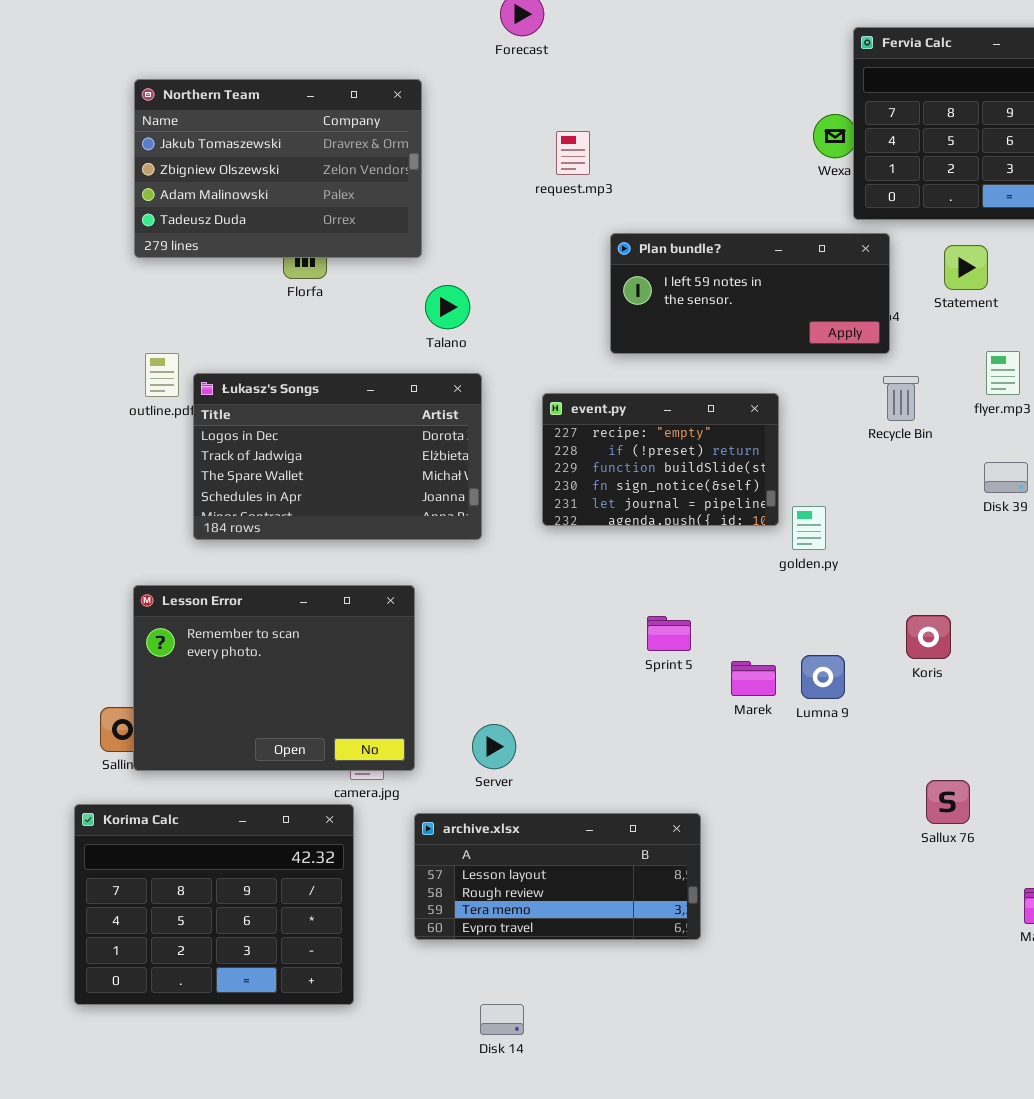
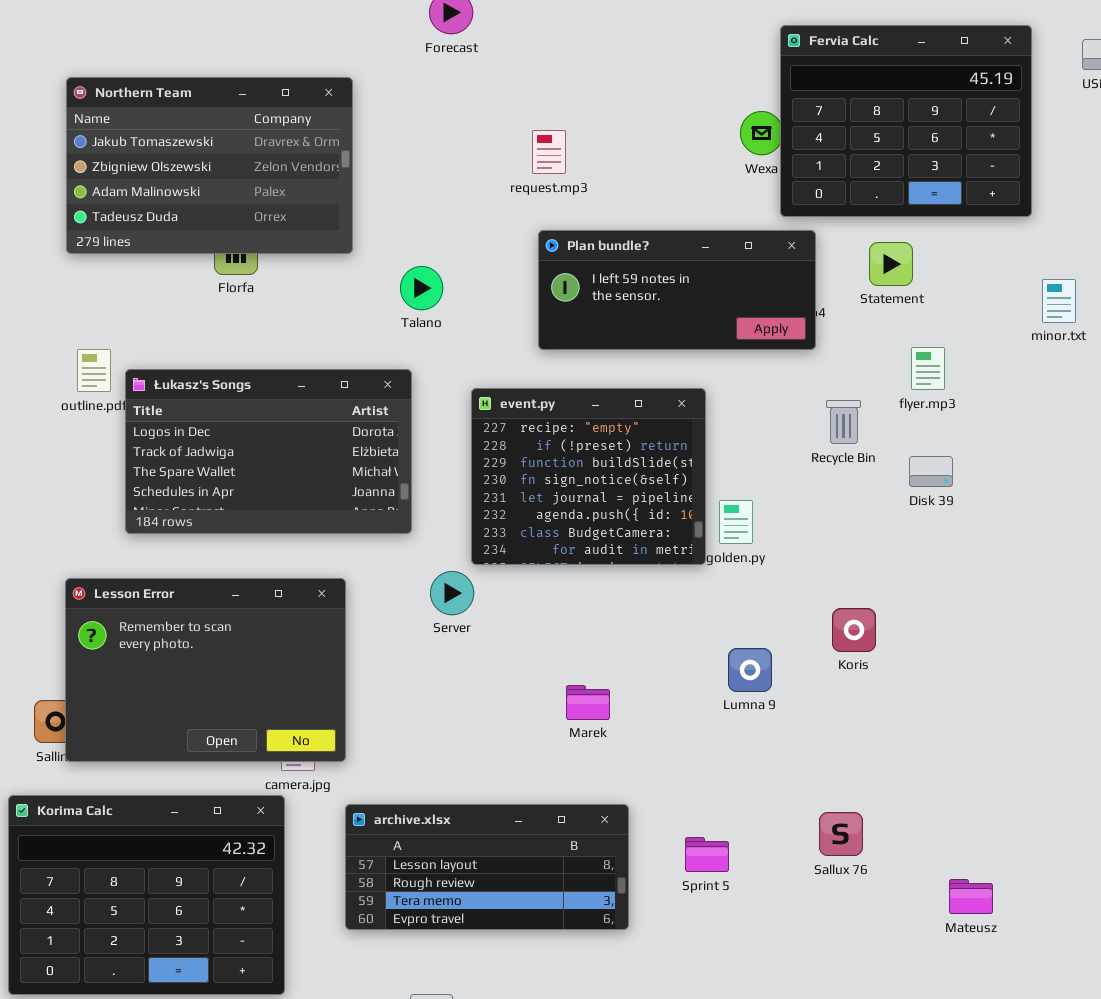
request.mp3: [556,131,590,175] -> [532,130,566,174], moved
Talano: [425,285,470,329] -> [400,266,443,310], moved
Recycle Bin: [883,376,919,421] -> [826,400,861,444], moved
event.py: [542,393,779,526] -> [471,388,706,565], resized
Sprint 5: [647,616,691,651] -> [685,837,729,872], moved
Marek: [731,661,776,696] -> [566,685,610,720], moved
Server: [472,724,516,769] -> [430,571,474,615], moved
Sallux 76: [926,780,970,824] -> [819,812,863,856], moved

